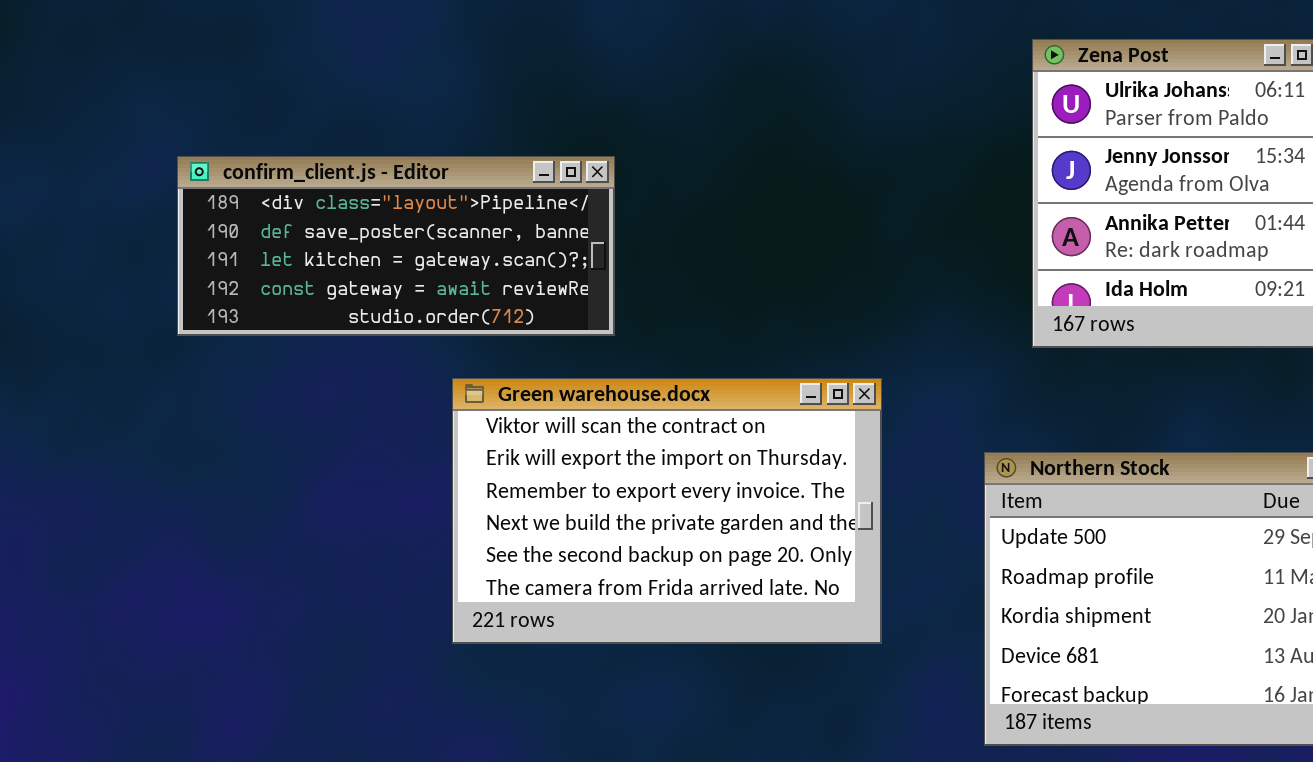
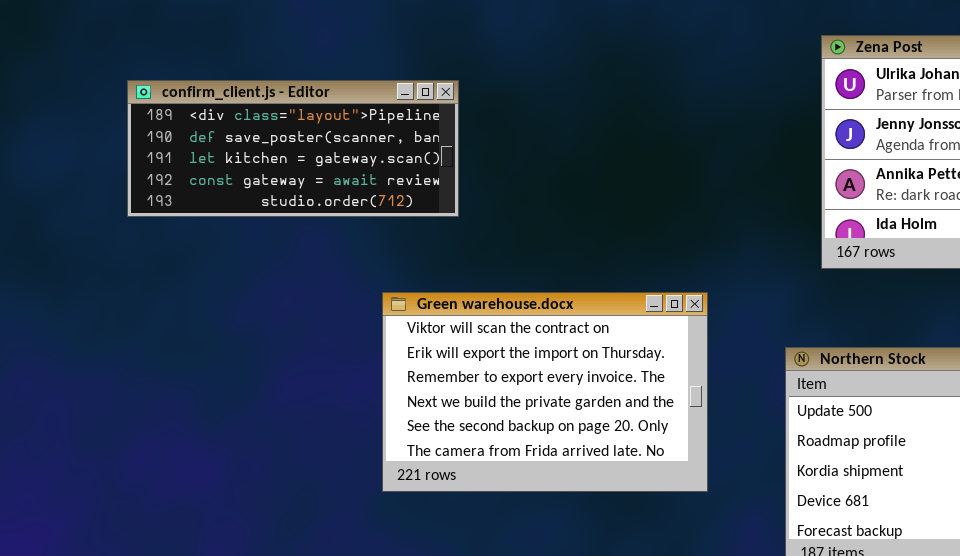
confirm_client.js - Editor: [177,156,615,336] -> [127,80,459,217], moved

